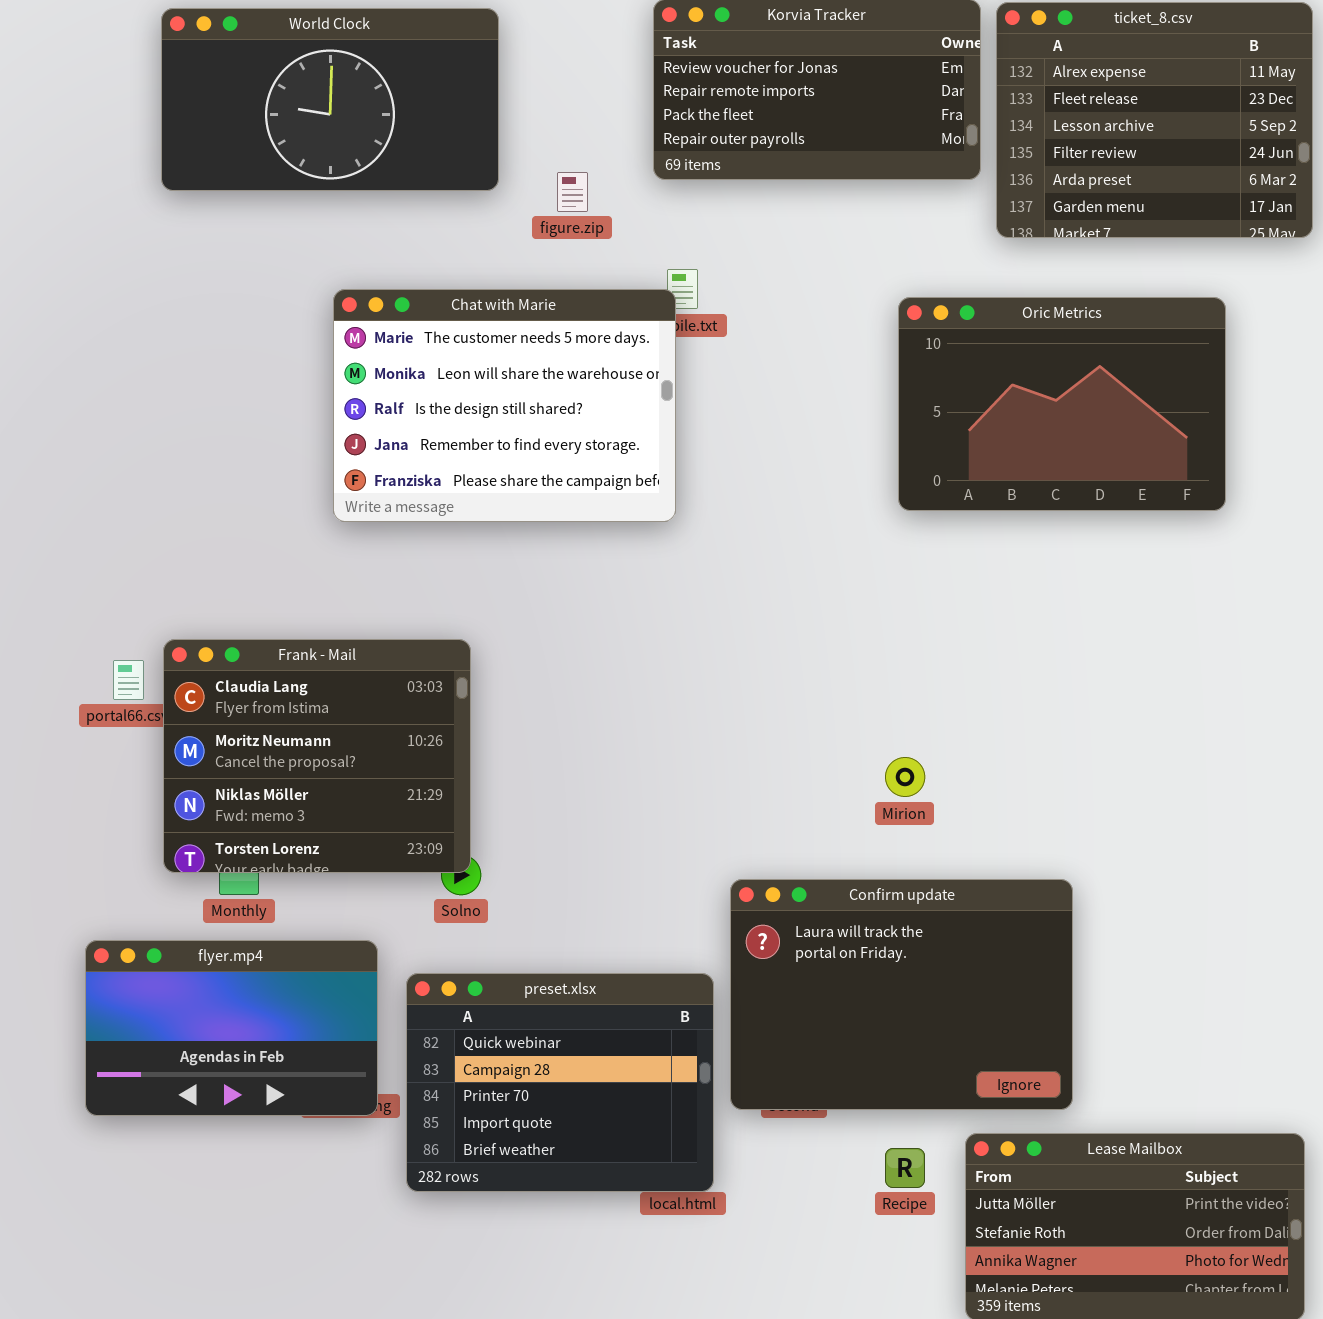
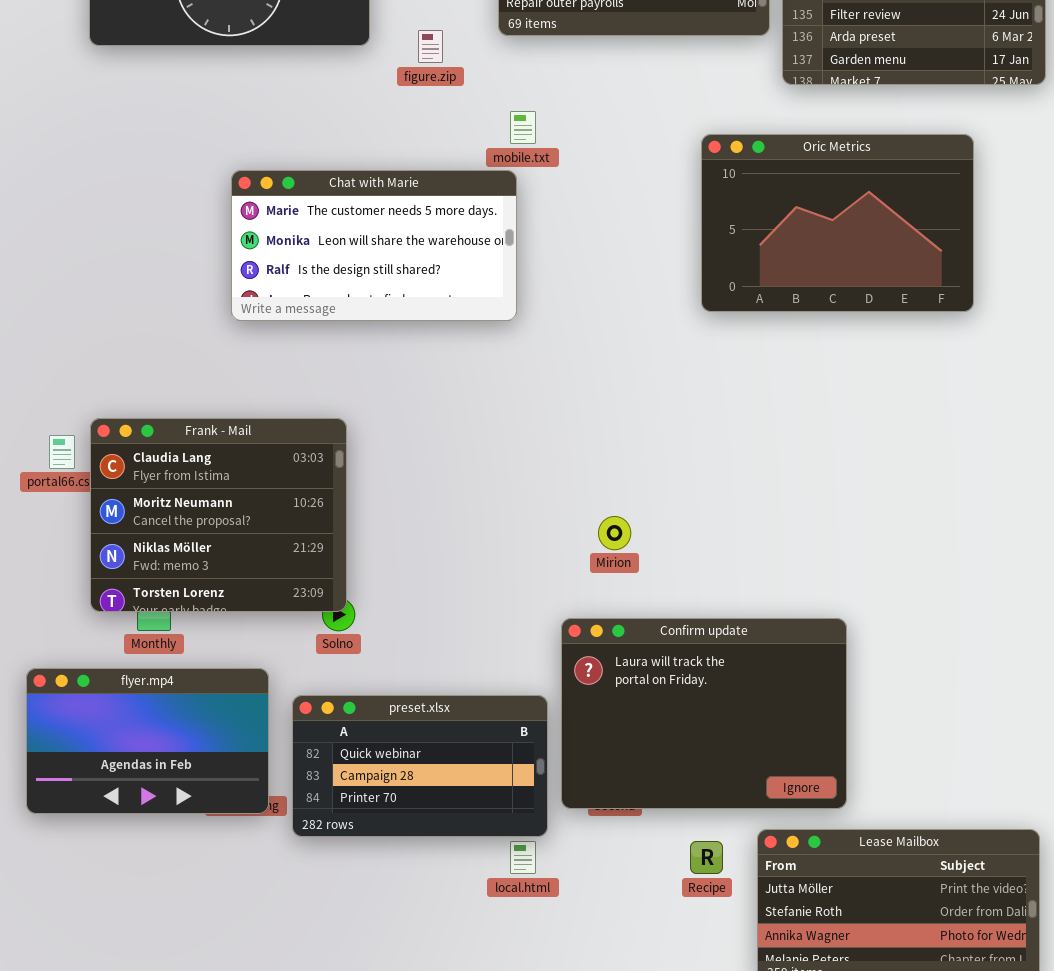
Chat with Marie: [333,289,676,522] -> [231,170,517,321], resized
Mirion: [885,757,925,797] -> [598,516,631,550], moved
preset.xlsx: [406,973,714,1192] -> [292,695,548,837], resized

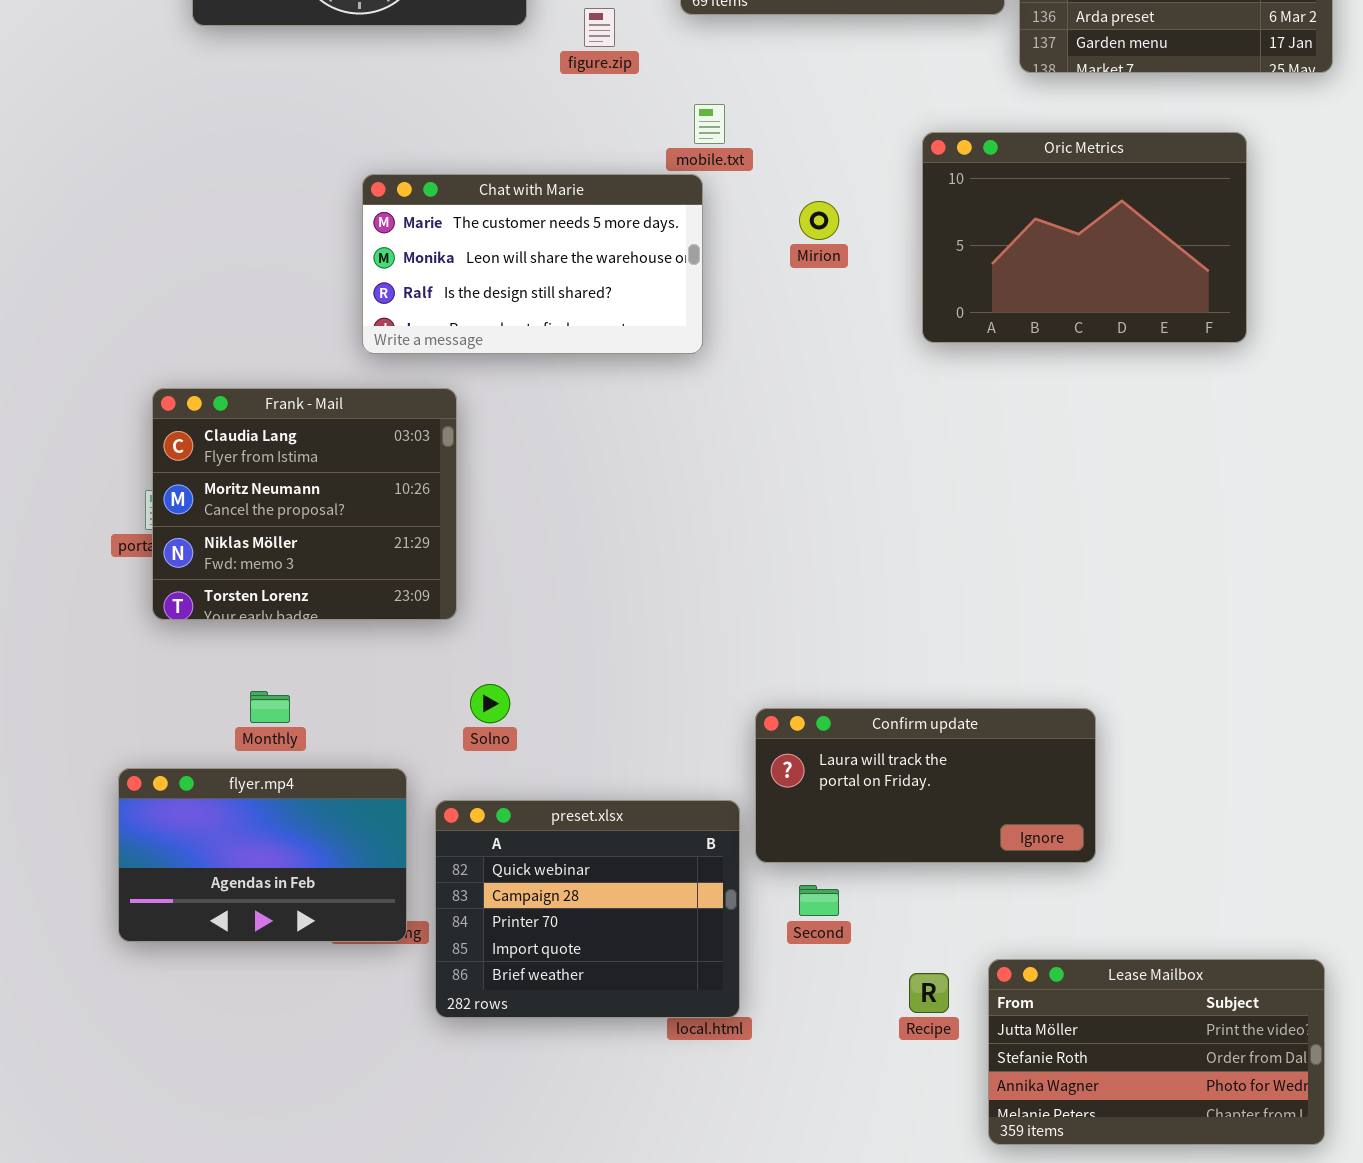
Frank - Mail: [90,418,347,612] -> [152,388,457,620], moved
Mirion: [598,516,631,550] -> [799,201,839,240], moved
Confirm update: [561,618,847,809] -> [755,708,1096,863], resized
preset.xlsx: [292,695,548,837] -> [435,800,740,1018], resized

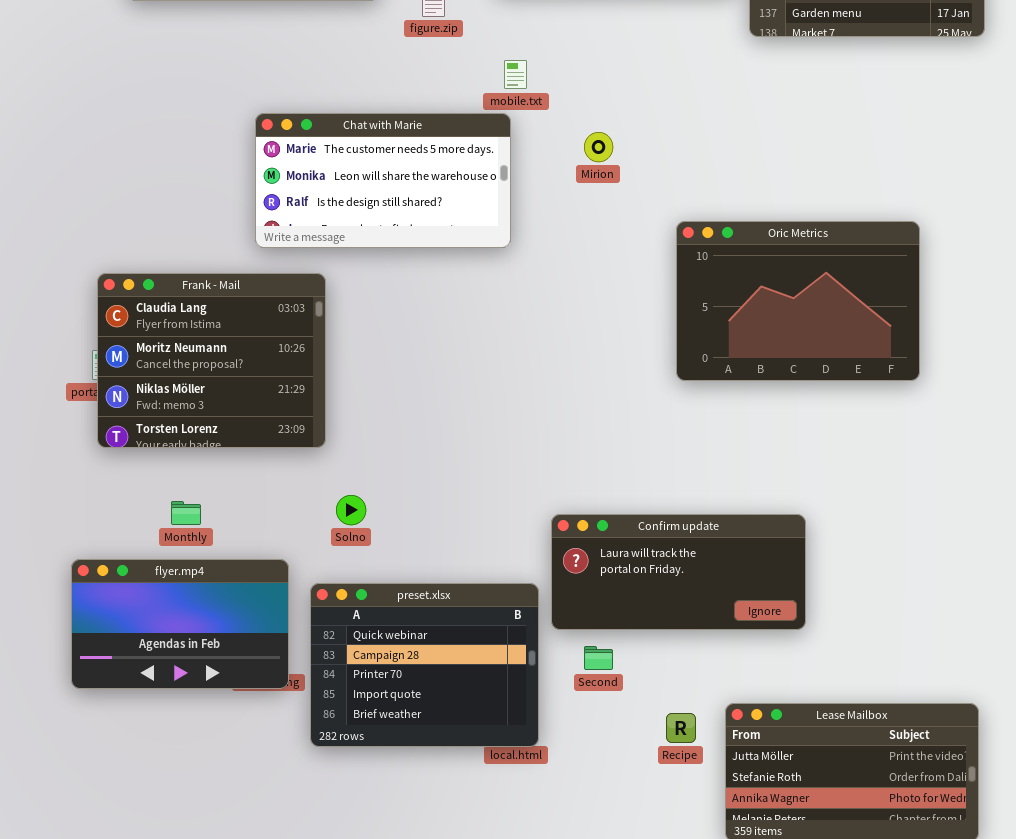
Oric Metrics: [922,132,1247,343] -> [676,221,920,381], moved

